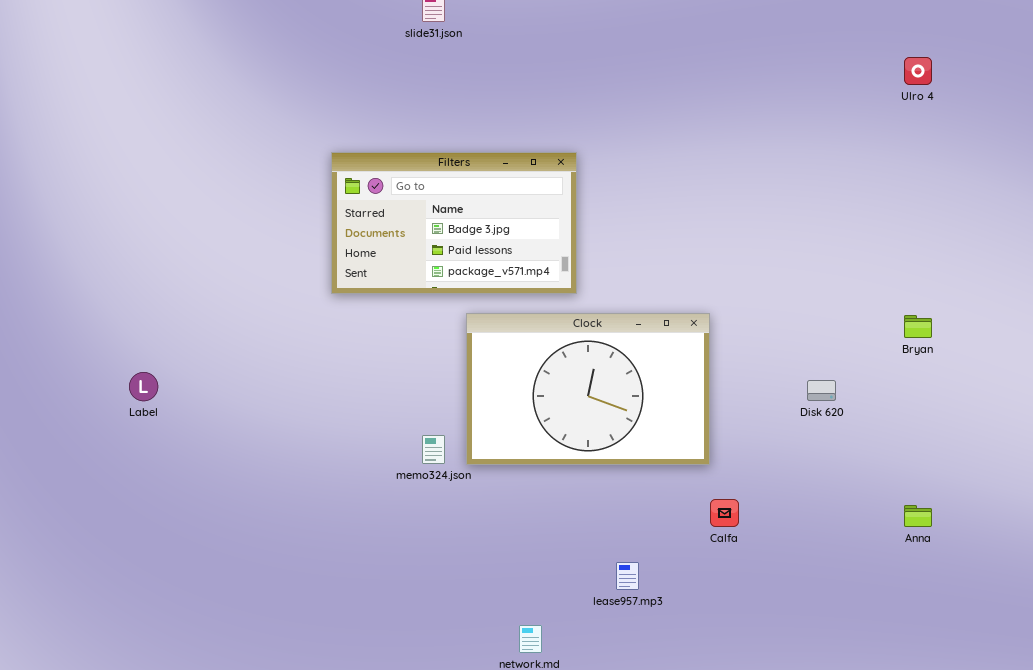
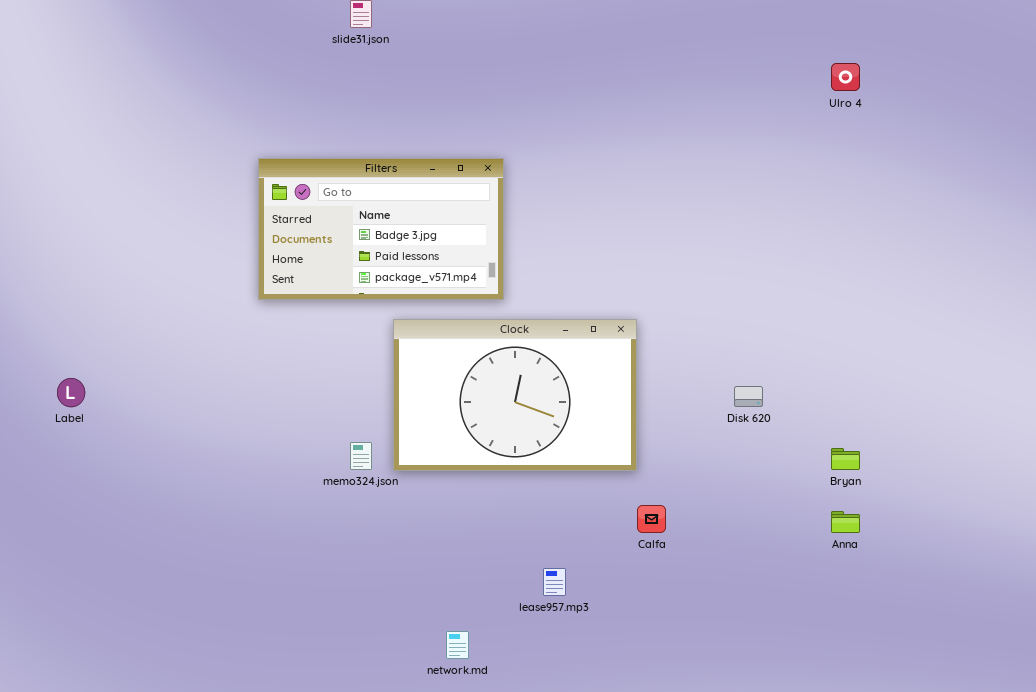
Bryan: [904,315,932,338] -> [831,448,860,470], moved

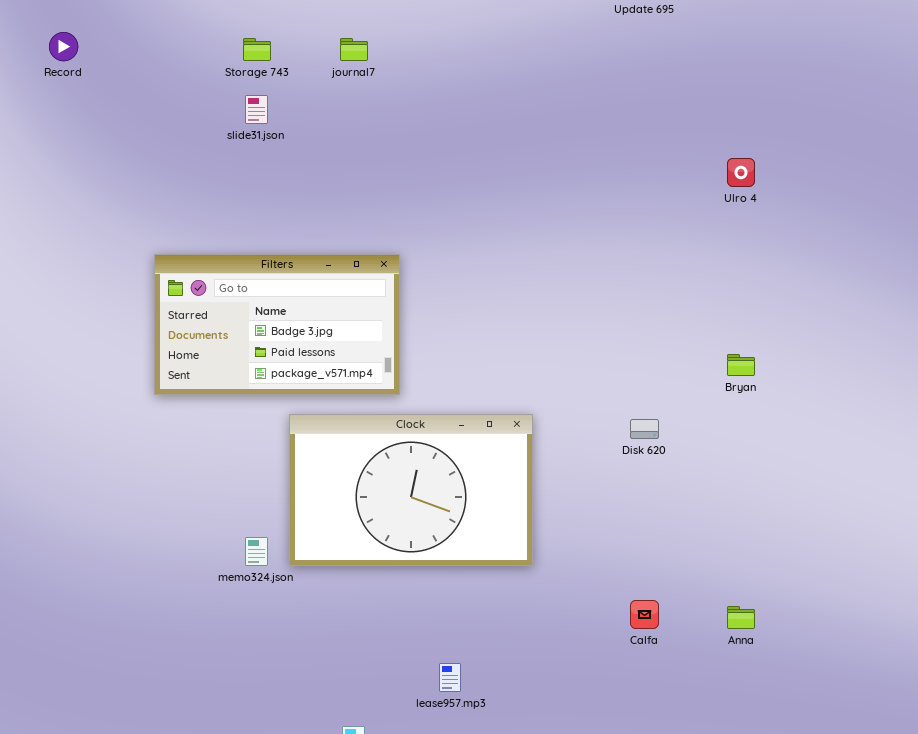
Disk 620: [734,386,763,407] -> [630,419,659,439], moved
Bryan: [831,448,860,470] -> [727,354,755,376], moved
Calfa: [637,505,666,533] -> [630,600,659,629], moved

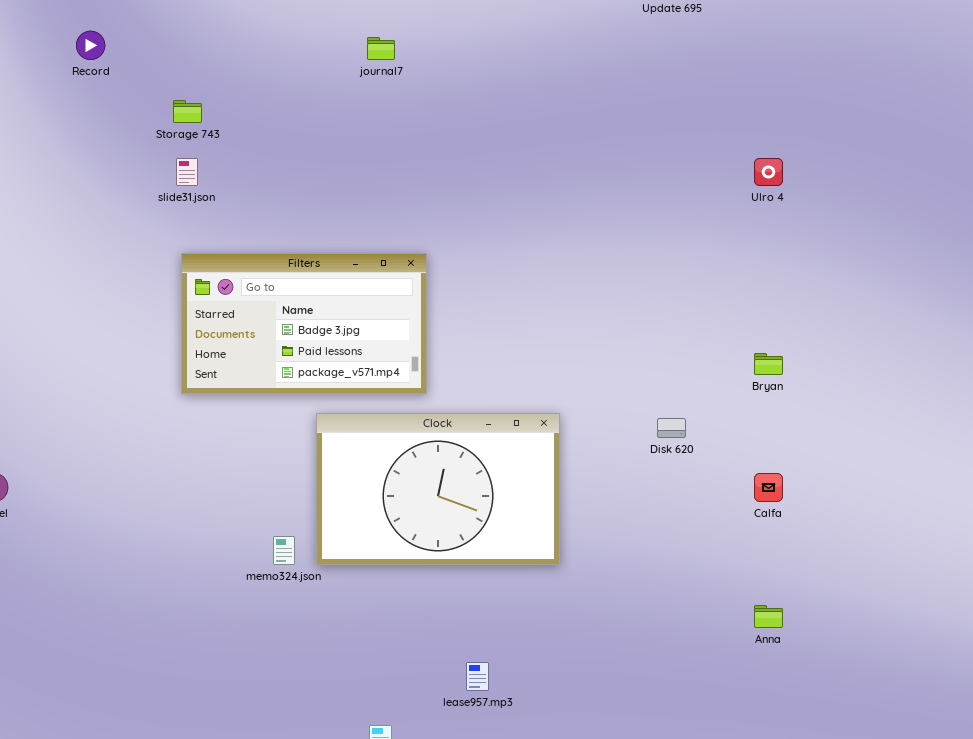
Storage 743: [243,38,271,61] -> [173,100,202,123], moved
slide31.json: [245,95,268,124] -> [176,158,198,186], moved
Calfa: [630,600,659,629] -> [754,473,783,502], moved

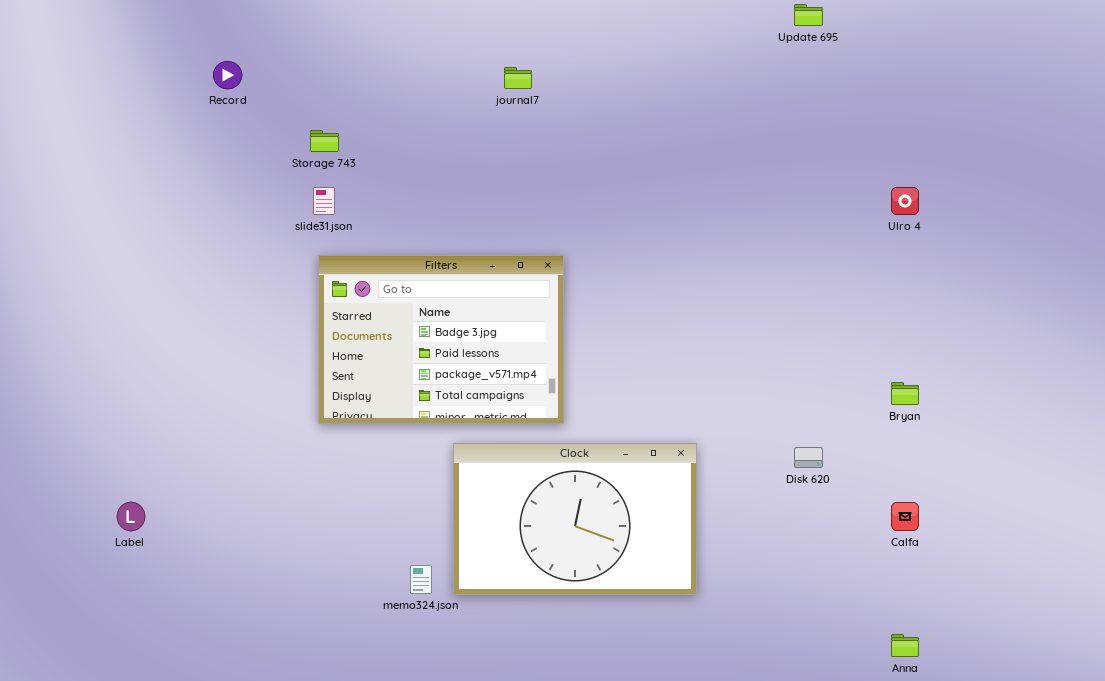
Filters: [181,253,427,394] -> [318,255,564,424], resized

